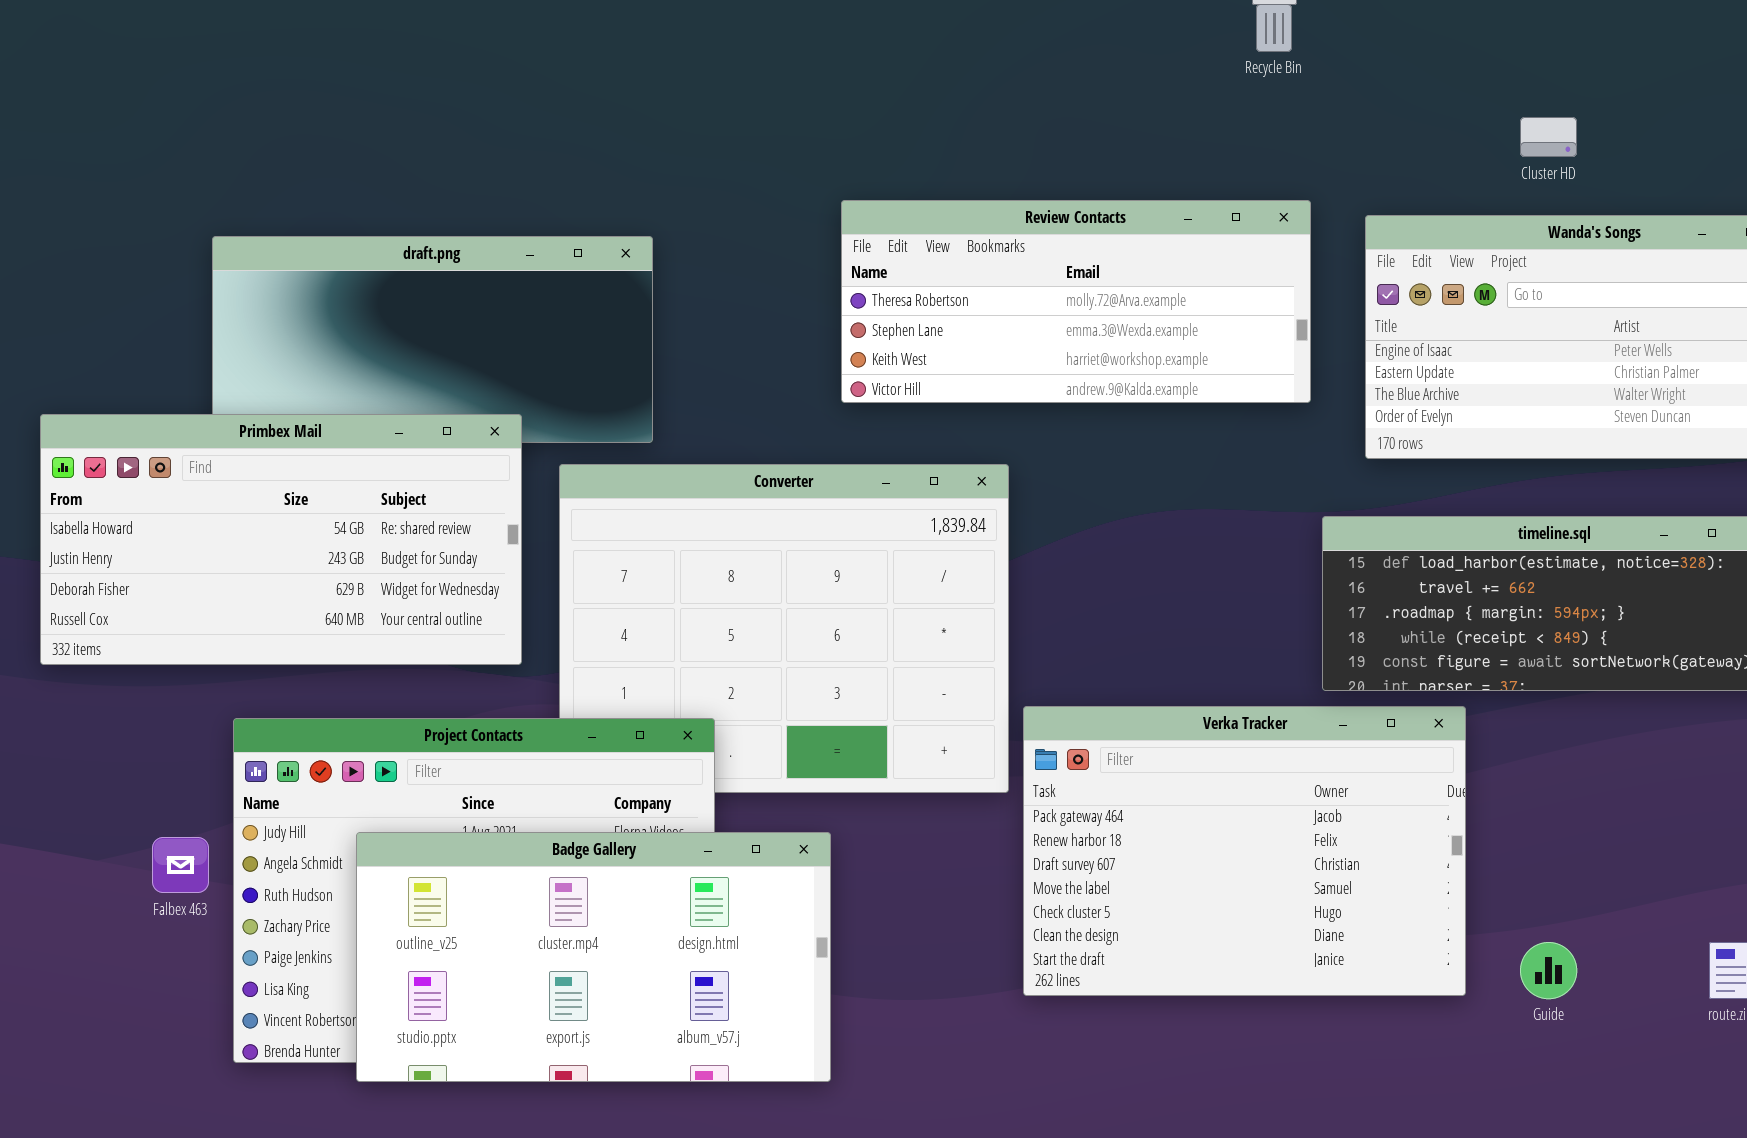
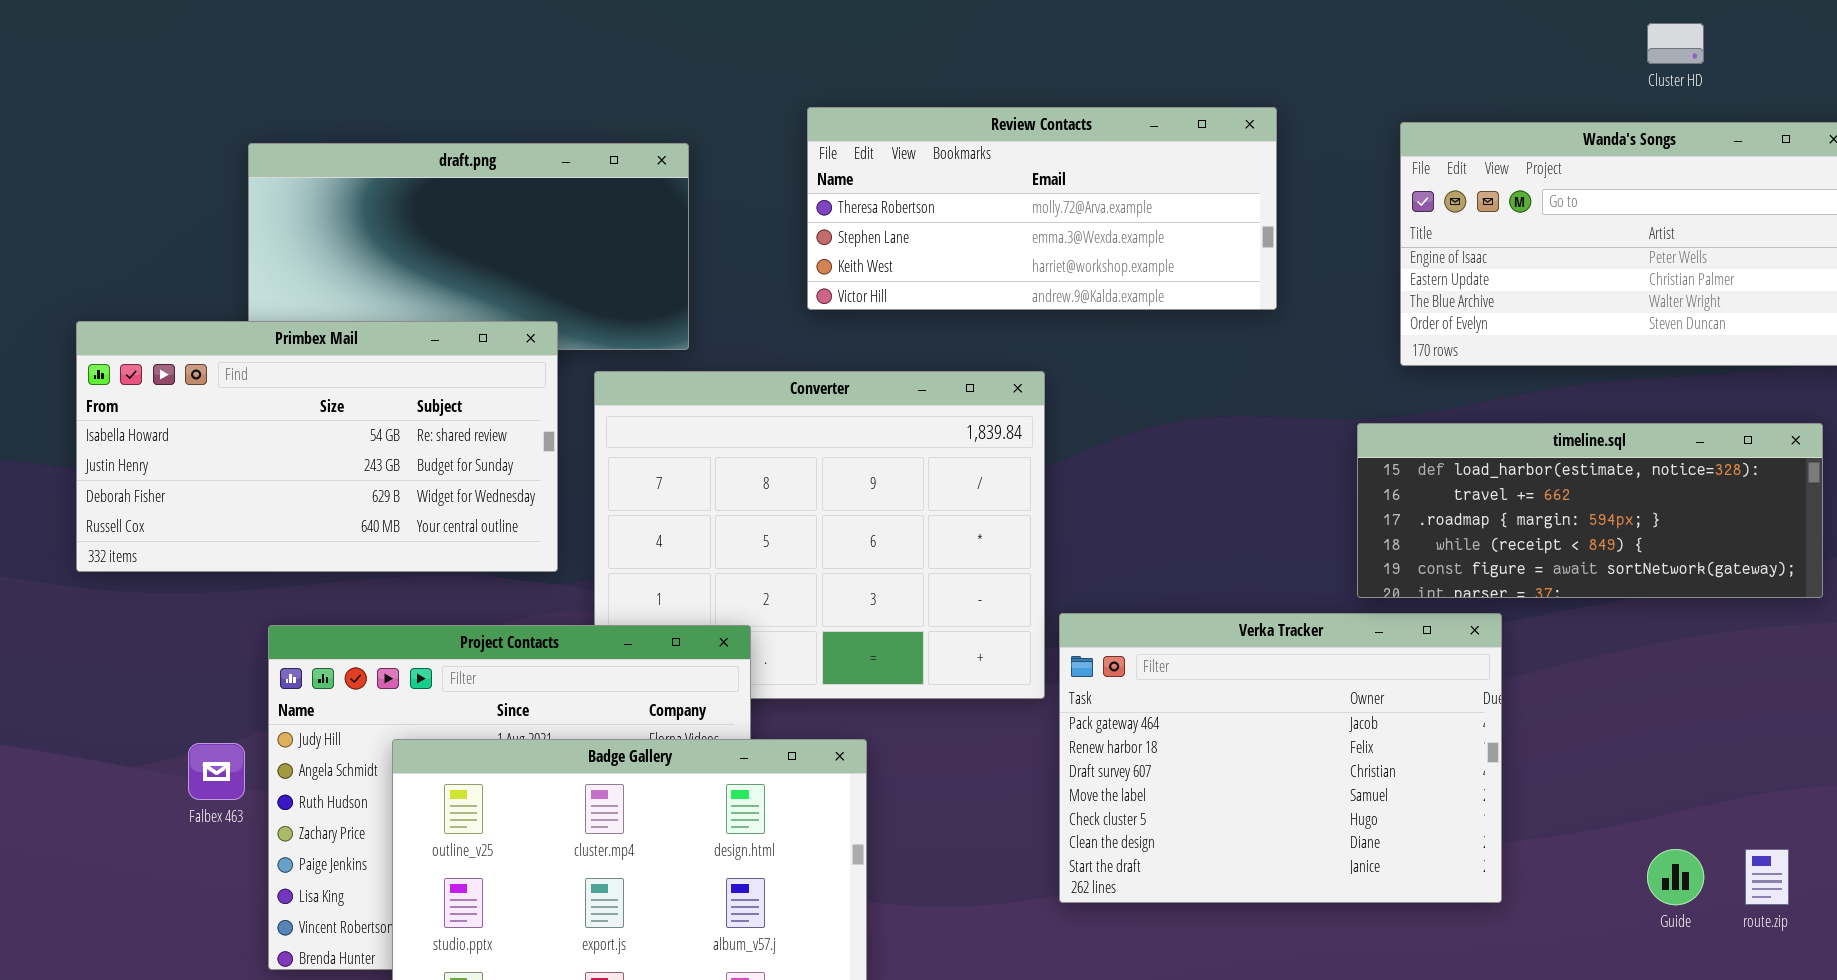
Cluster HD: [1520,117,1577,157] -> [1647,23,1704,64], moved
Review Contacts: [841,200,1311,403] -> [807,107,1277,310], moved
Guide: [1520,942,1577,999] -> [1647,849,1704,905], moved

